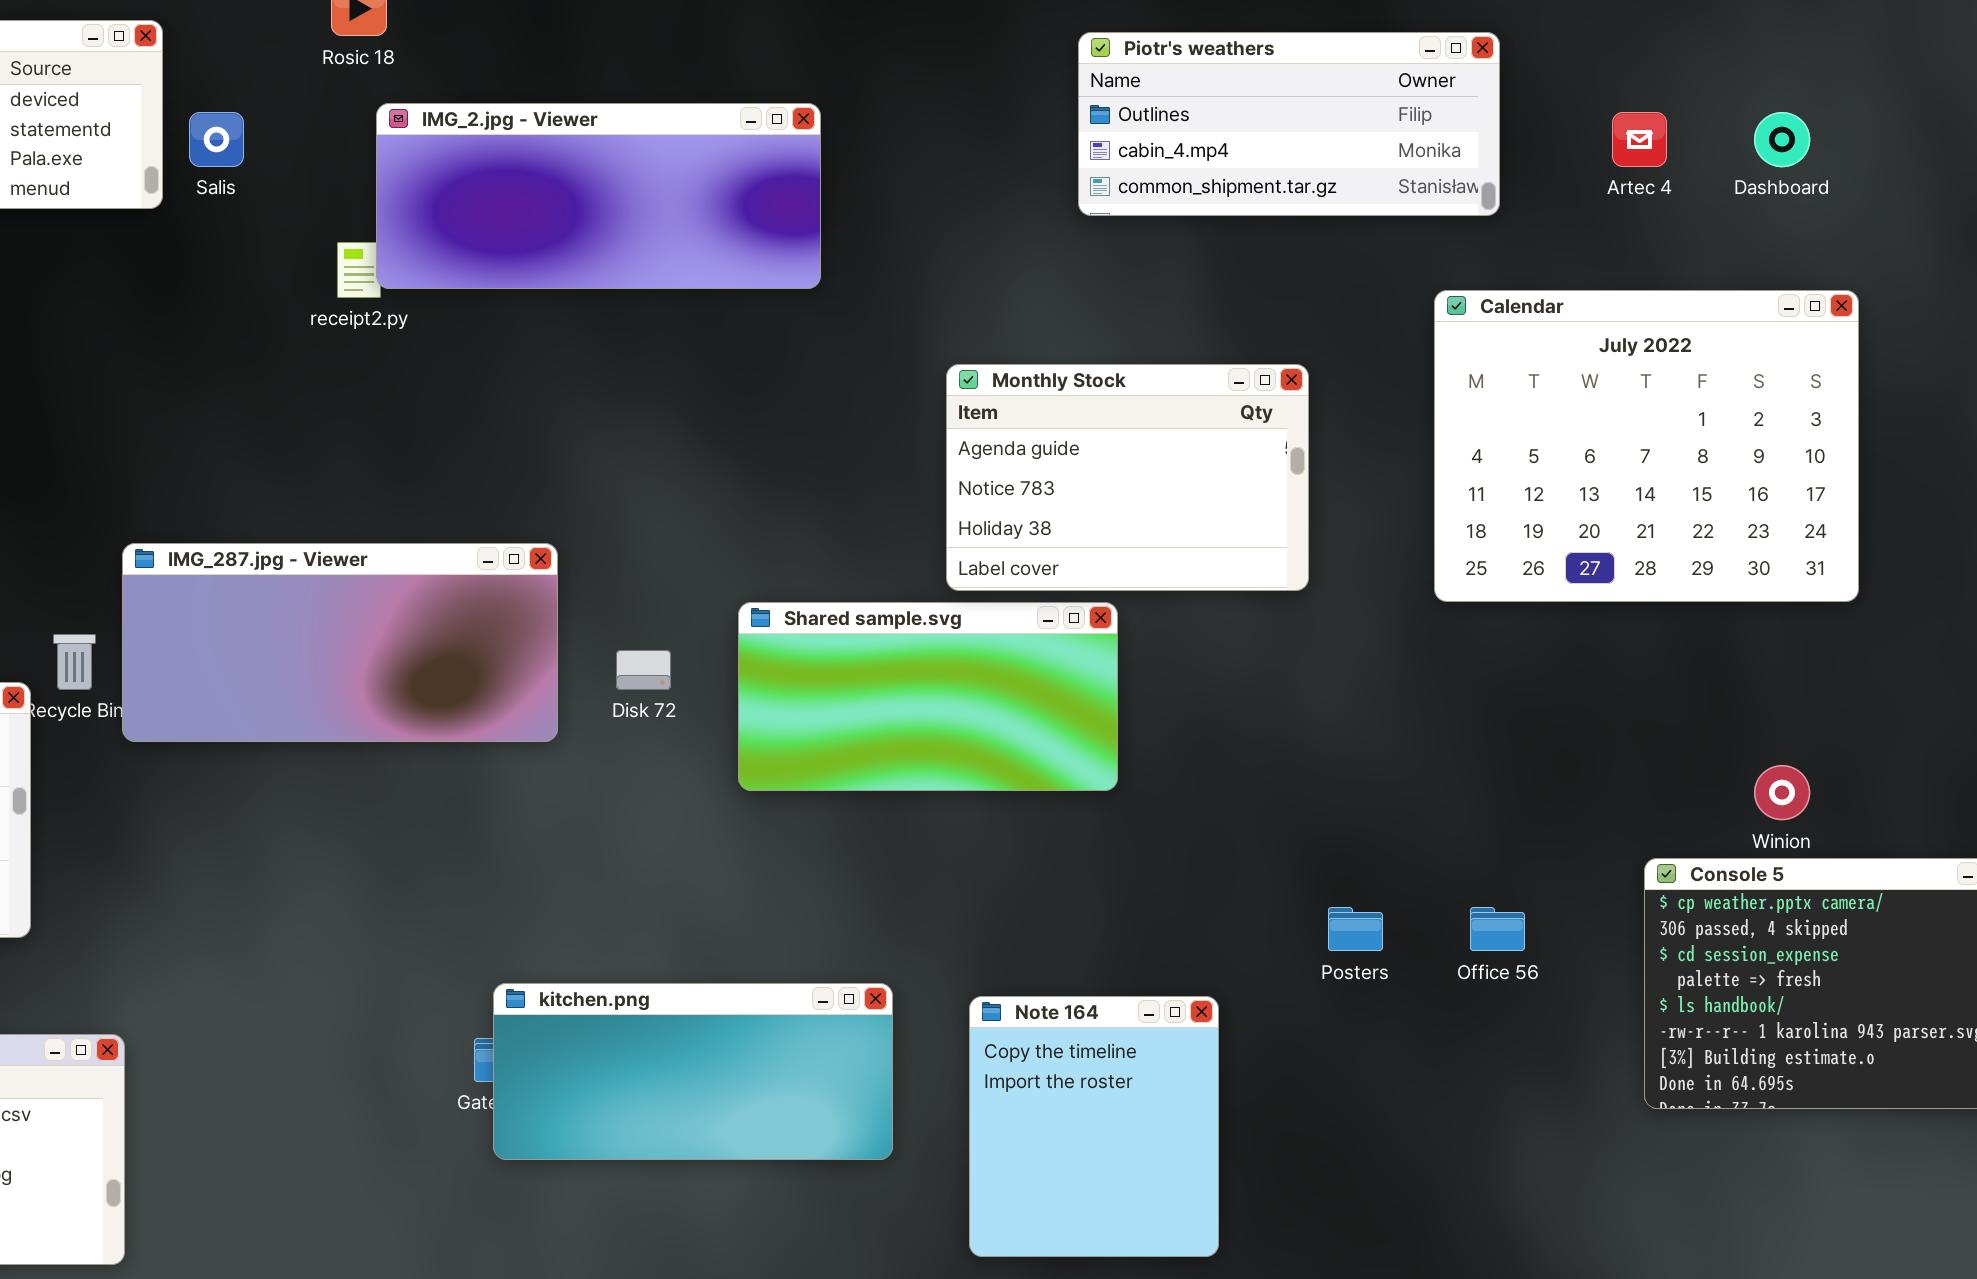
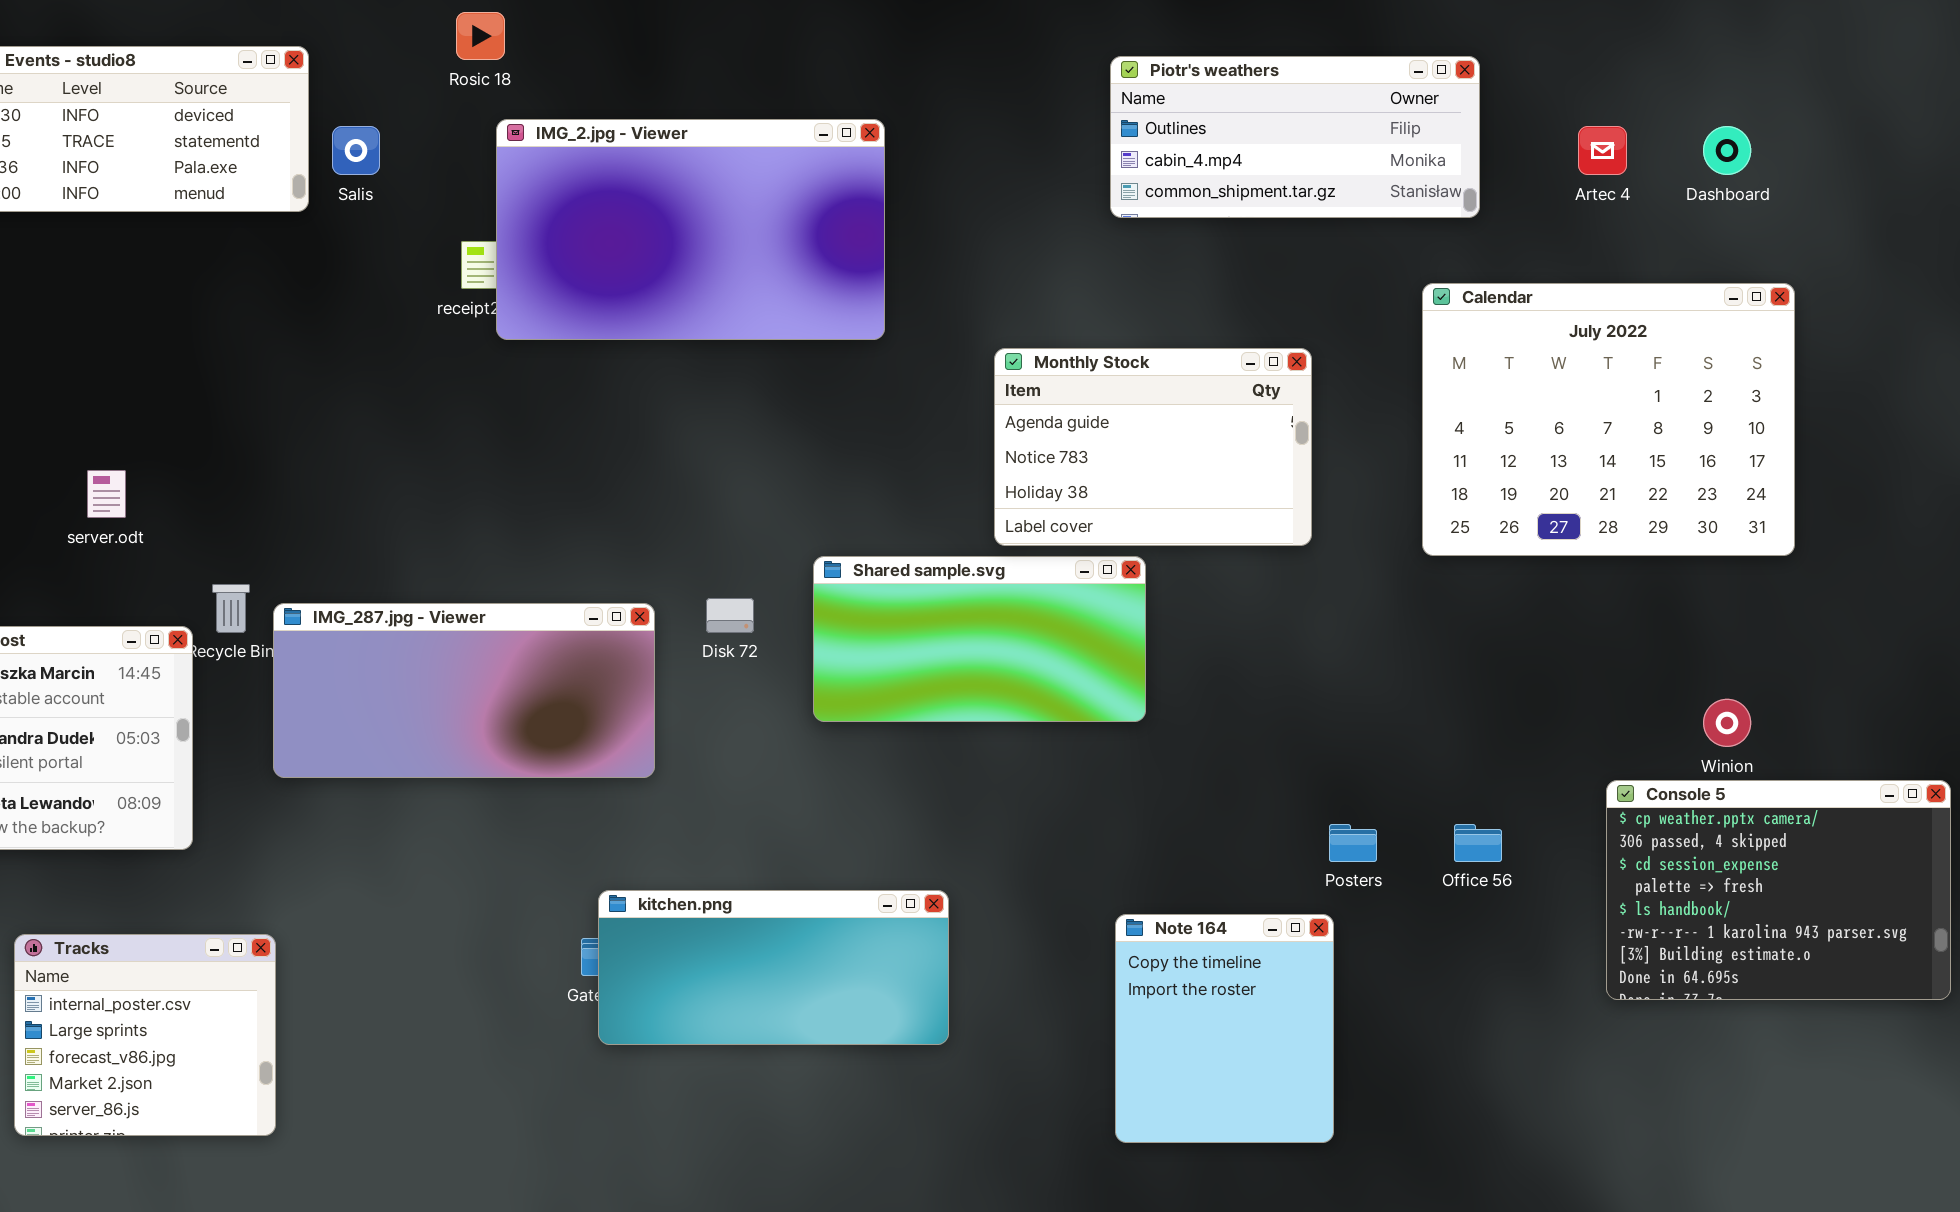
IMG_2.jpg - Viewer: [376,103,821,289] -> [496,119,885,340], resized
IMG_287.jpg - Viewer: [122,543,558,742] -> [273,603,655,778], moved
Note 164: [969,996,1219,1257] -> [1115,914,1334,1143], moved

